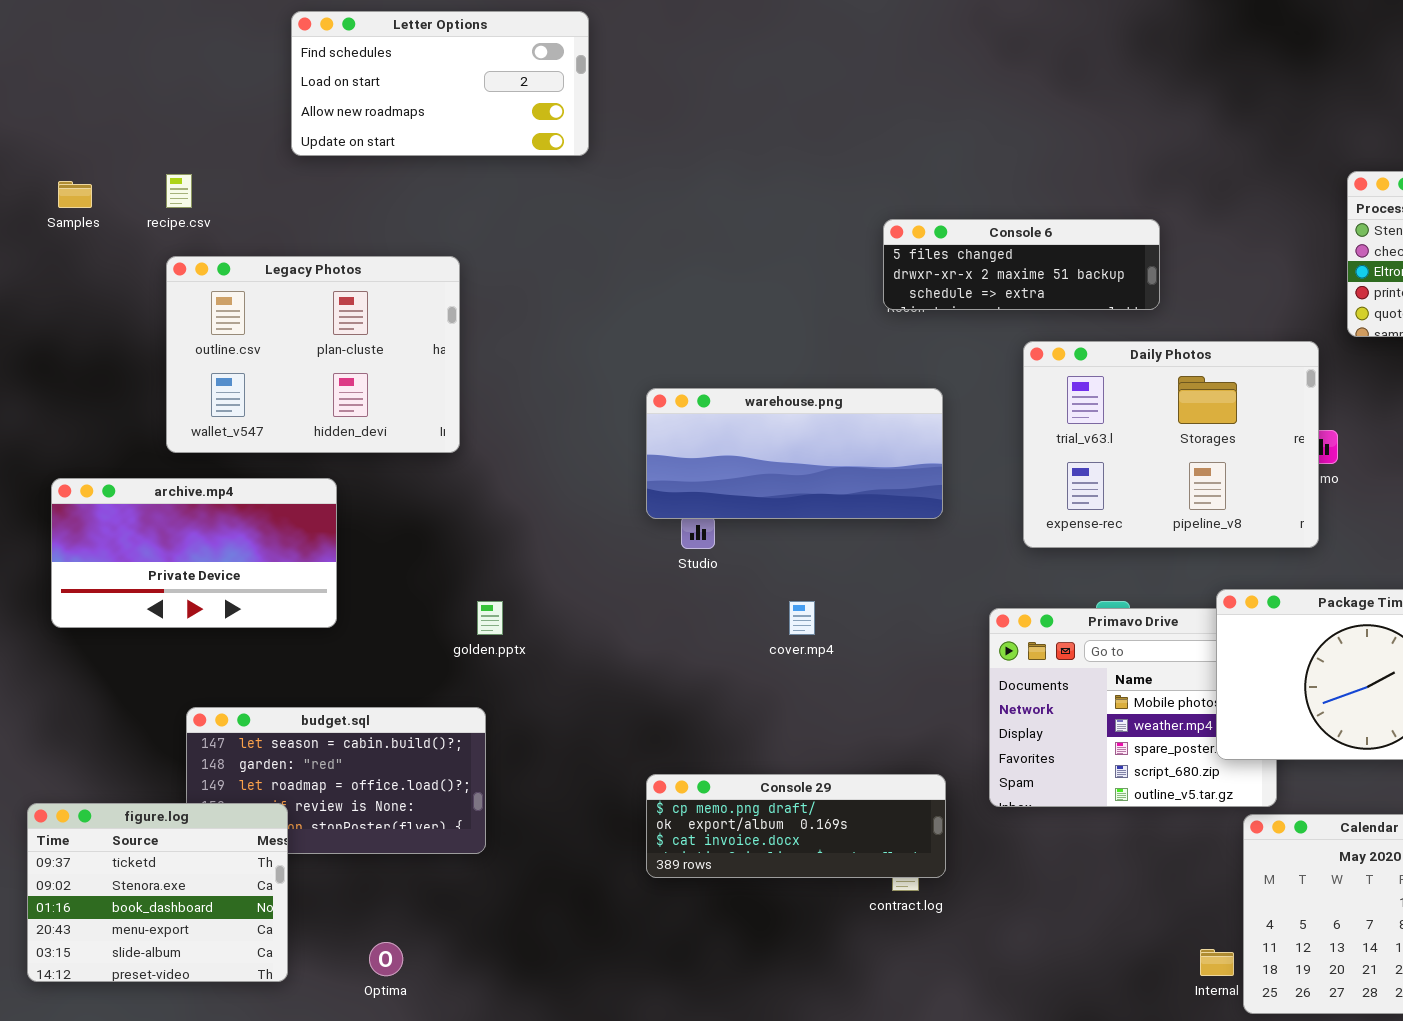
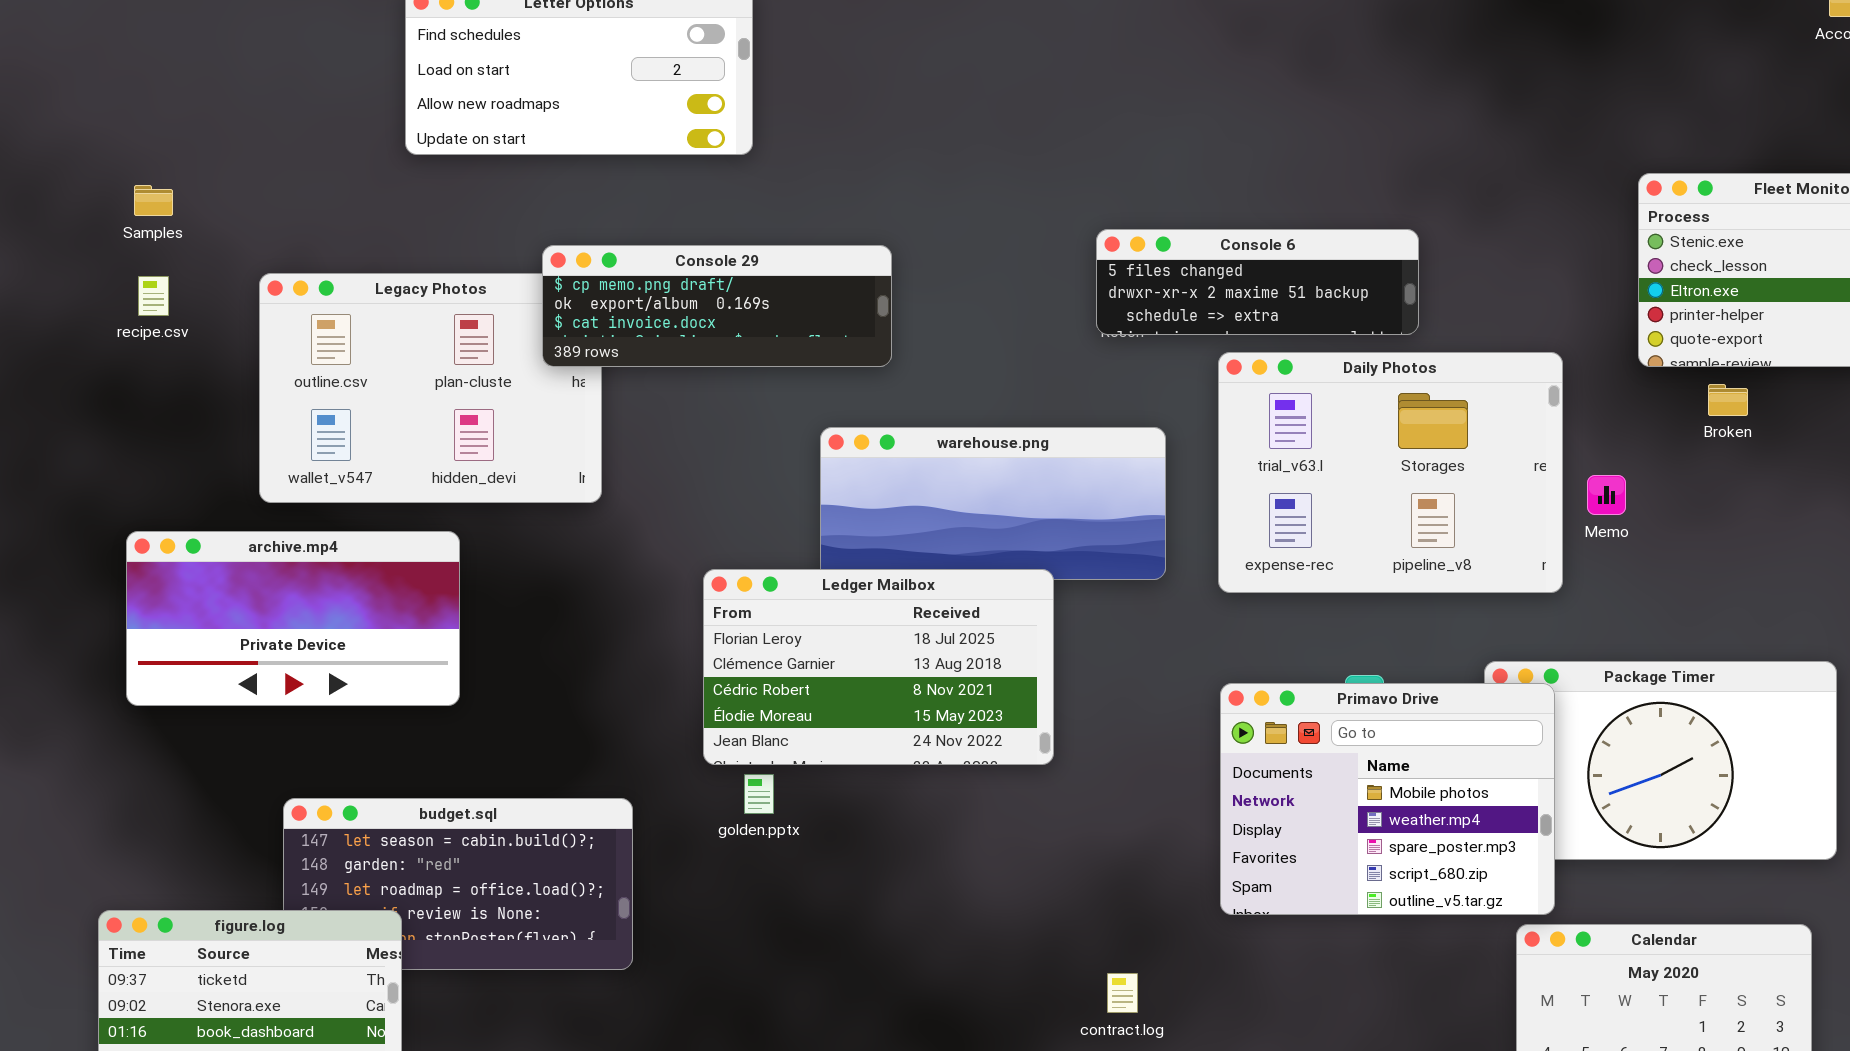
recipe.csv: [166,174,192,208] -> [138,276,169,316], moved
Daily Photos: [1023,341,1319,548] -> [1218,352,1563,593], moved
Ledger Mailbox: none -> [703,569,1054,765], opened
golden.pptx: [477,601,503,635] -> [744,774,774,814], moved
Primavo Drive: [989,608,1277,807] -> [1220,683,1555,915], raised
Console 29: [646,774,946,878] -> [542,245,892,367], moved

